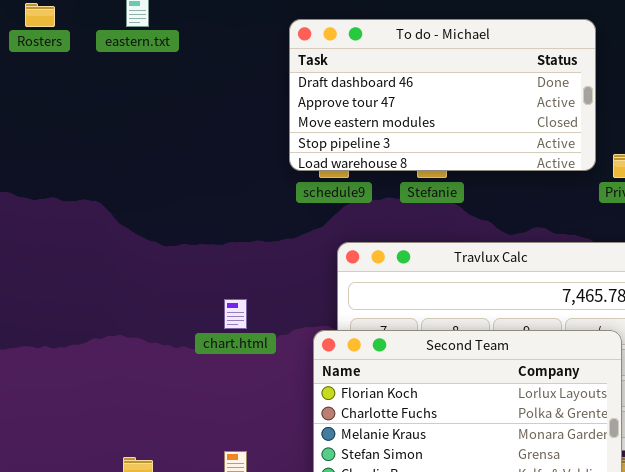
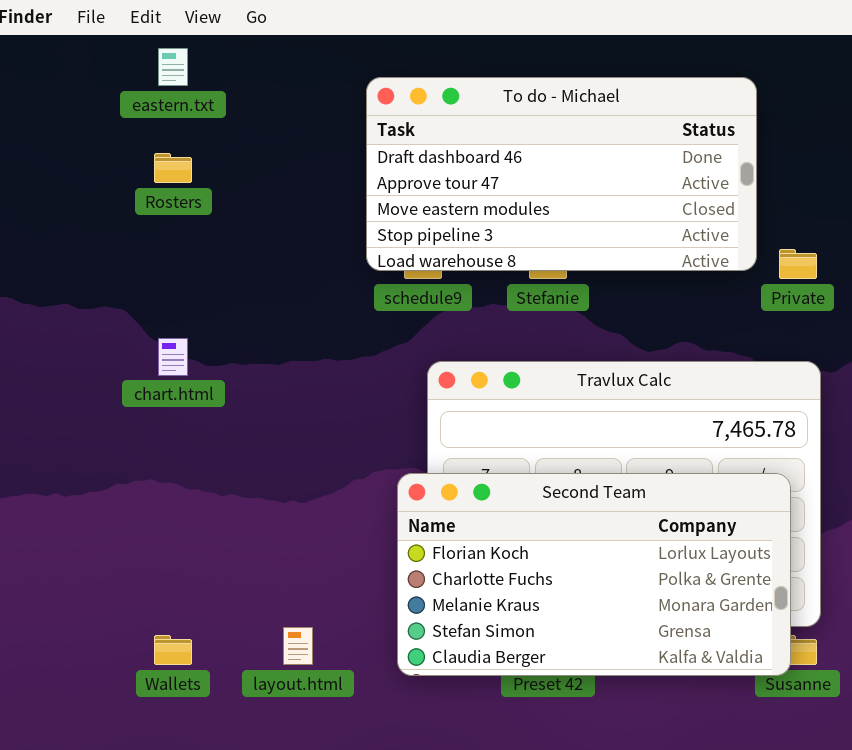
Rosters: [25,3,55,27] -> [154,153,192,183], moved
chart.html: [224,299,247,329] -> [158,338,188,376], moved

